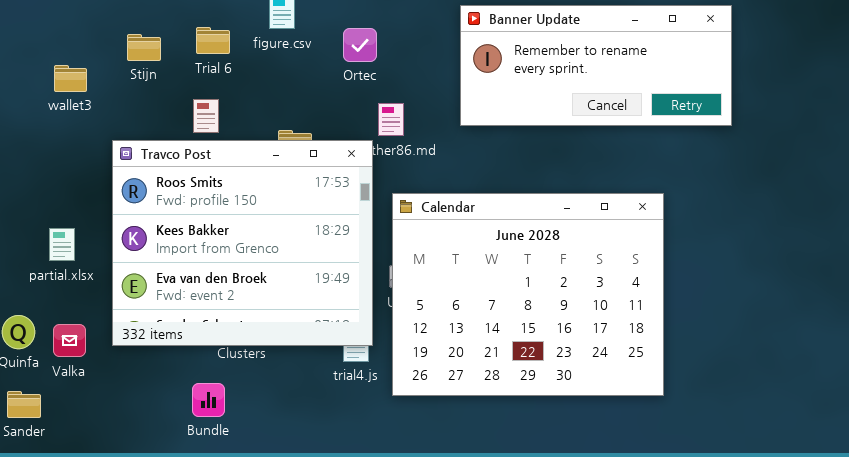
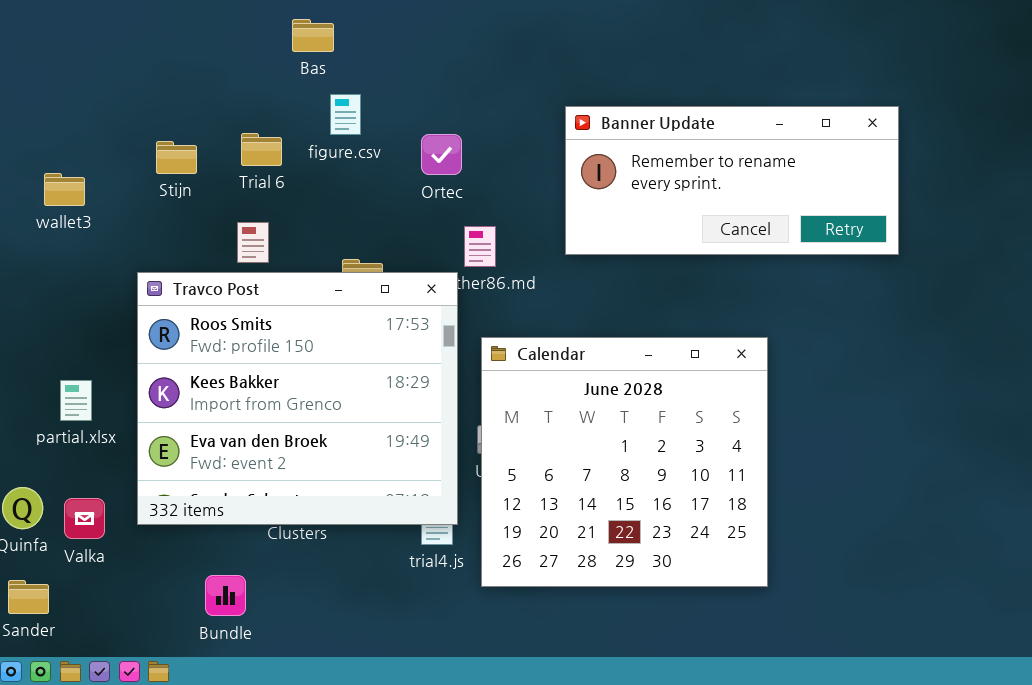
wallet3: [54,65,87,92] -> [44,173,85,206], moved
Calendar: [392,193,664,396] -> [481,337,768,587], resized
Bundle: [192,383,225,417] -> [205,575,246,616], moved

